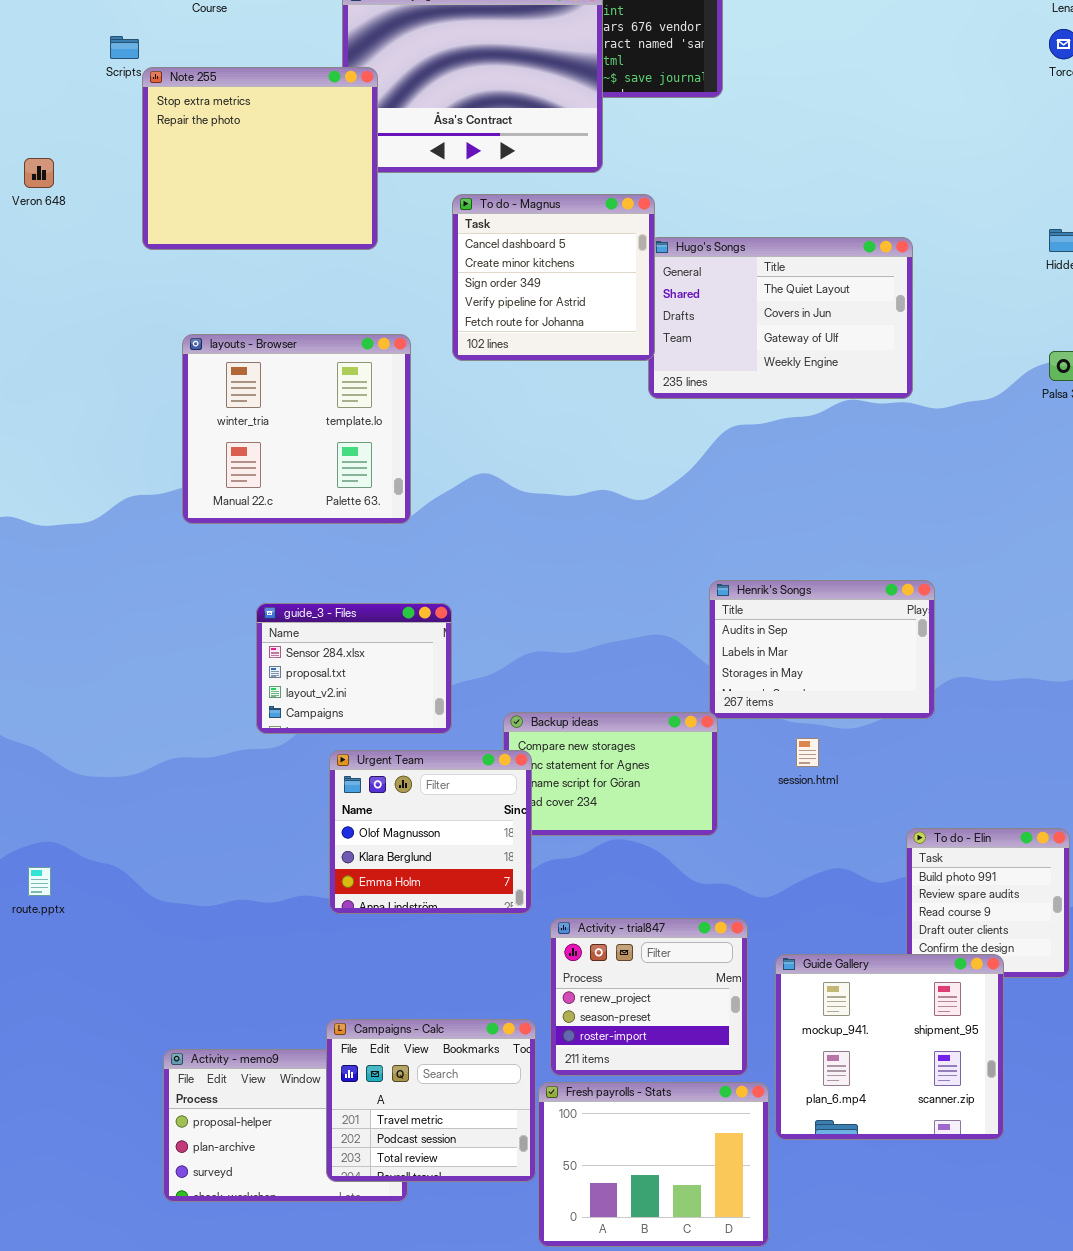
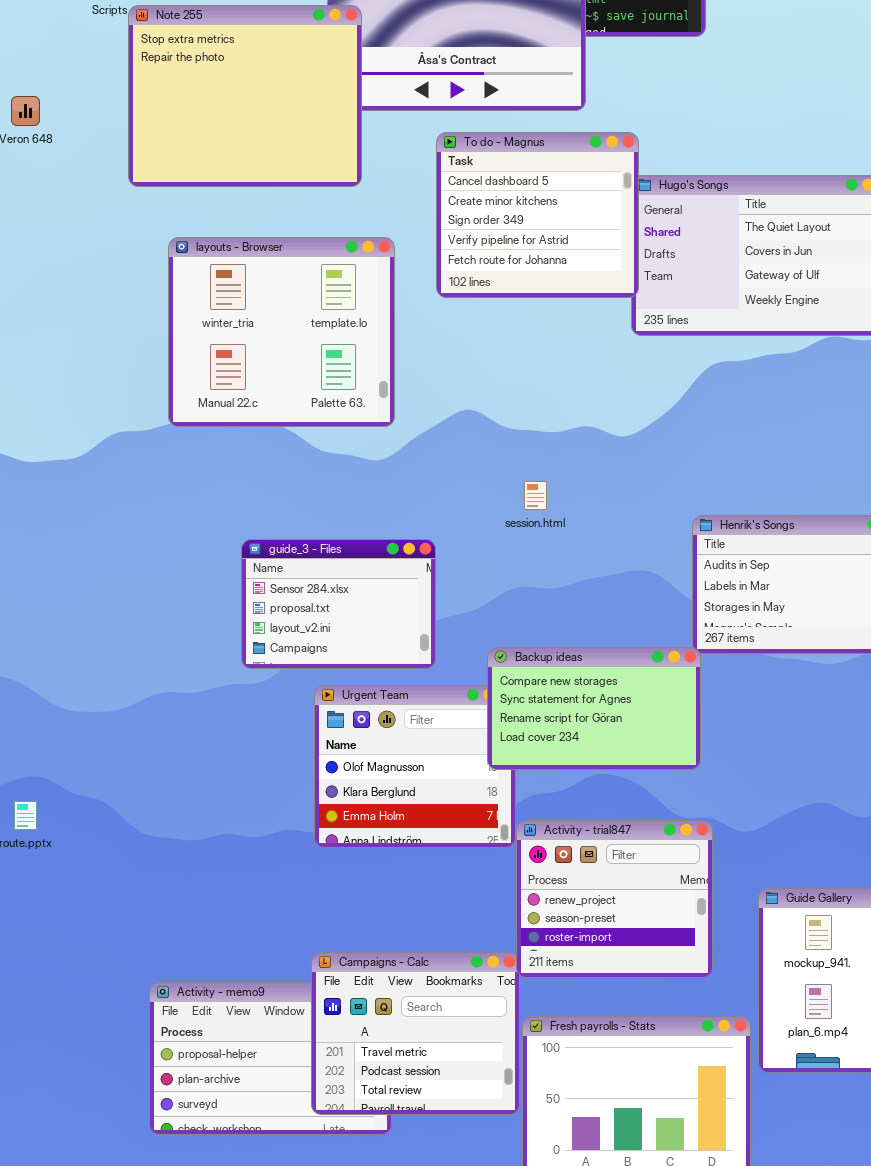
layouts - Browser: [182,334,411,524] -> [168,237,395,427], moved
Backup ideas: [503,712,718,836] -> [487,647,701,770], raised
session.html: [796,738,819,767] -> [524,481,547,510], moved
Activity - trial847: [550,918,748,1076] -> [516,820,713,978], moved

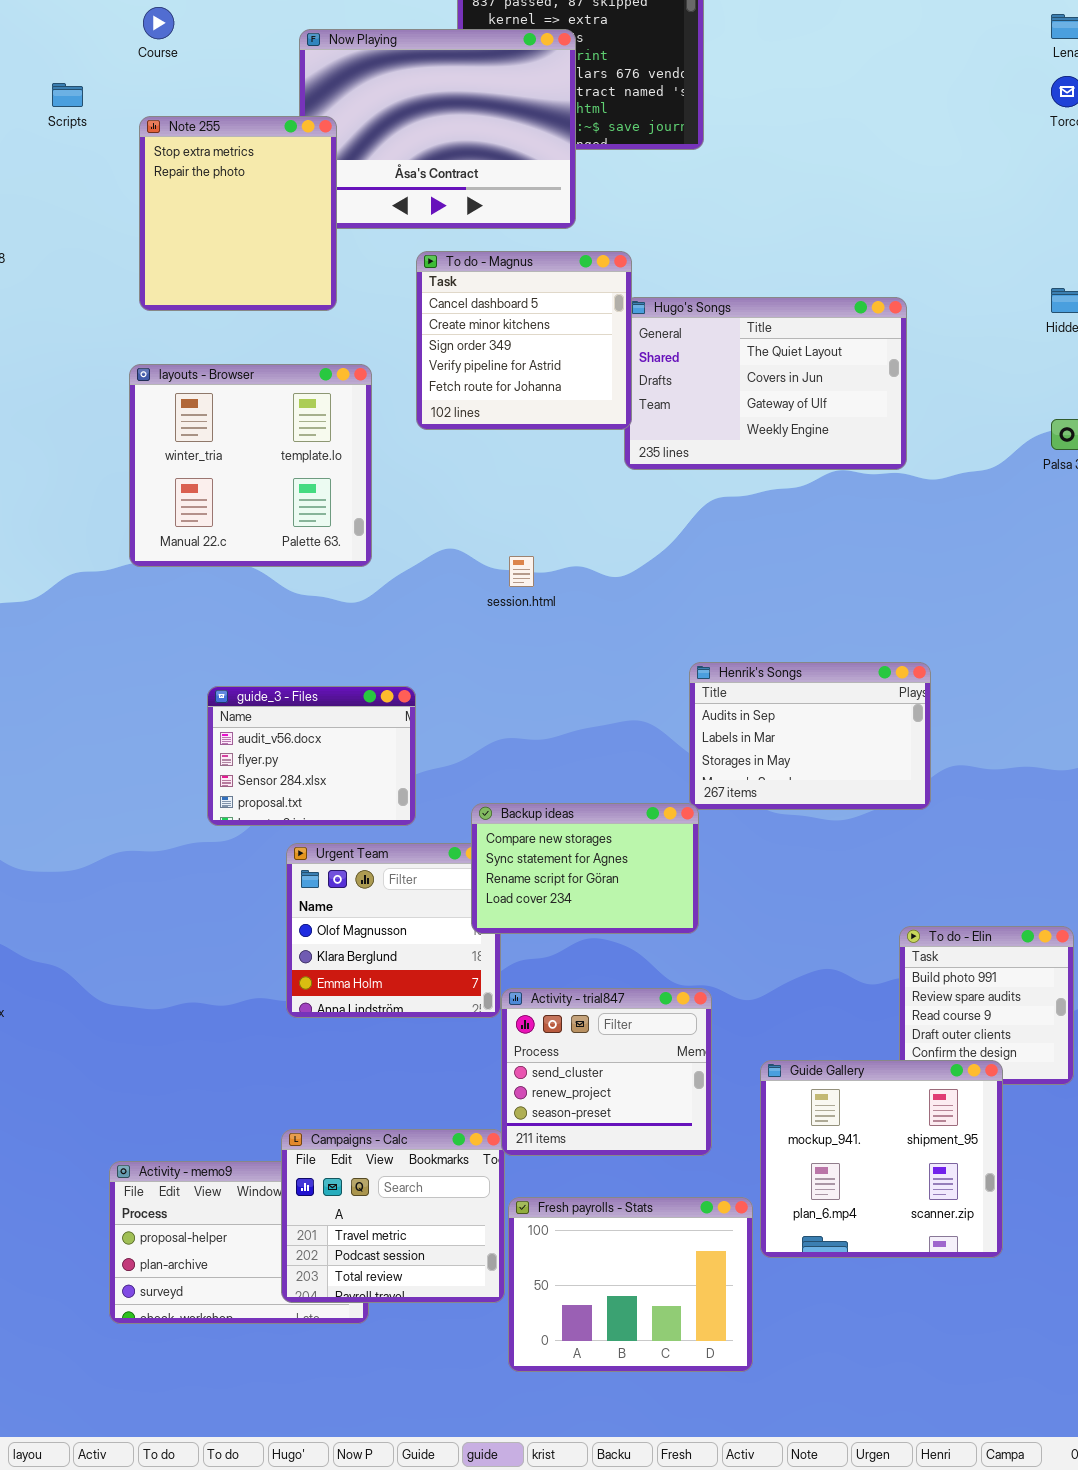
Note 255: [128,5,362,187] -> [139,116,337,311], resized
session.html: [524,481,547,510] -> [509,556,534,587], moved
guide_3 - Files: [241,539,436,669] -> [207,686,416,826], scrolled up 2 rows
Activity - trial847: [516,820,713,978] -> [501,988,712,1156], scrolled up 1 row

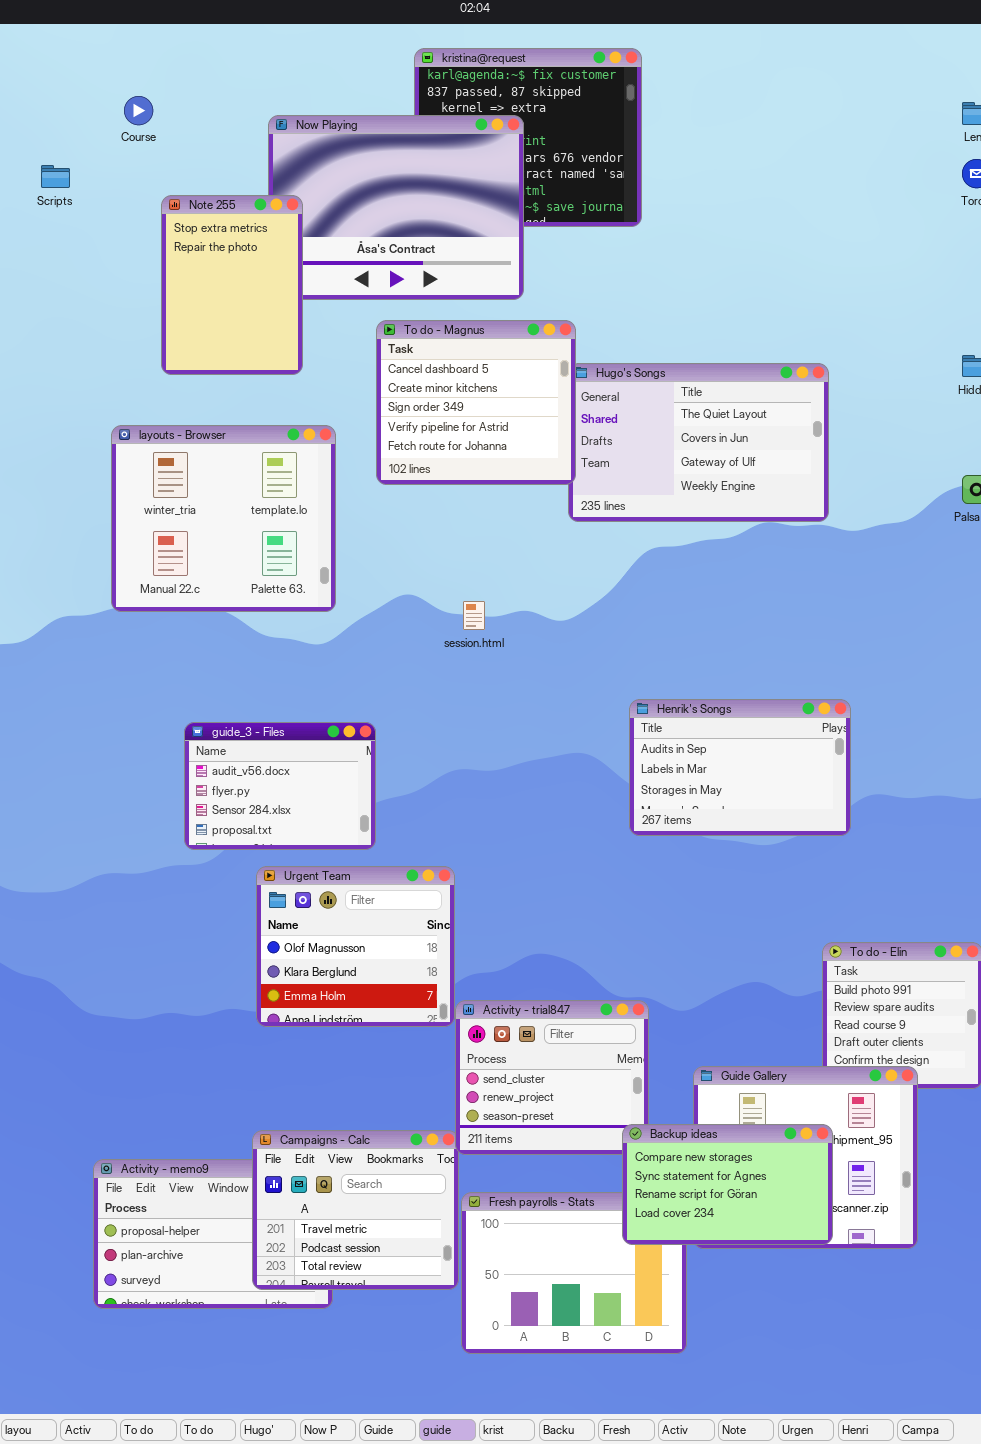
Note 255: [139,116,337,311] -> [161,195,303,375], resized
Backup ideas: [471,803,699,934] -> [622,1124,833,1245], moved

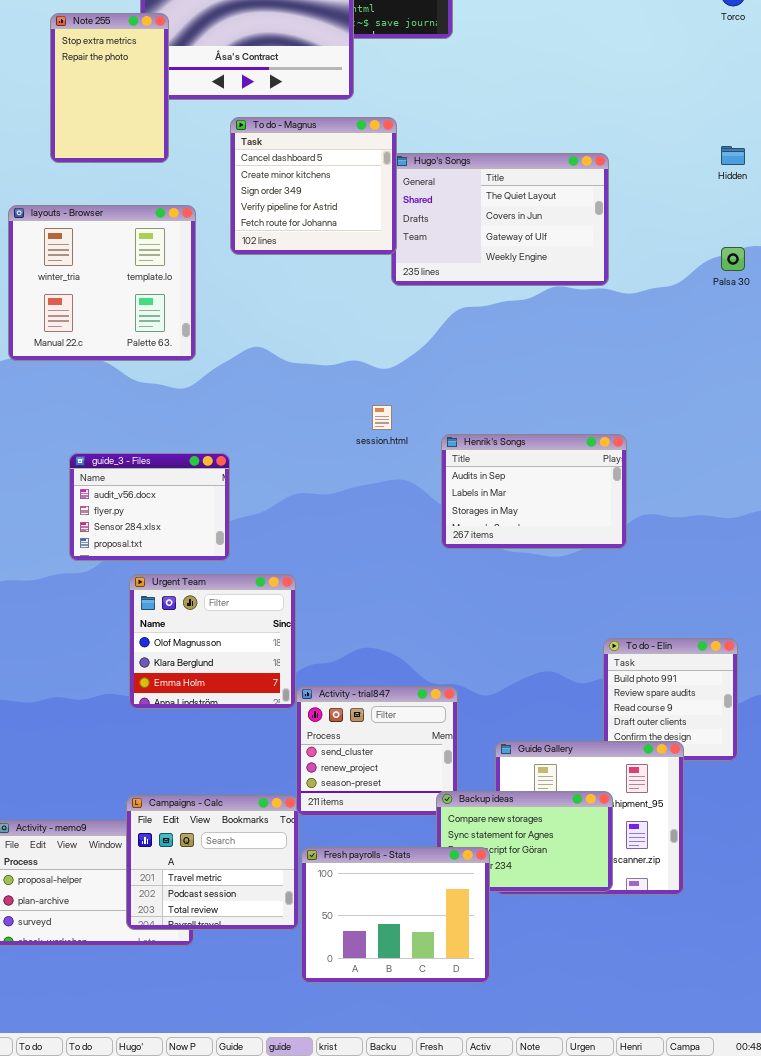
session.html: [463,601,485,630] -> [372,405,392,430], moved
Fresh payrolls - Stats: [461,1192,687,1354] -> [301,847,490,983], raised

